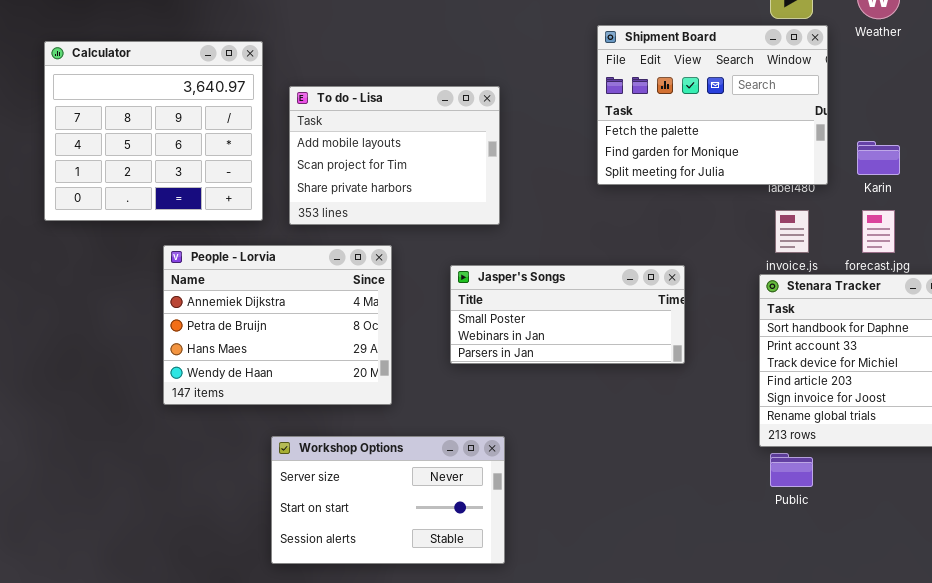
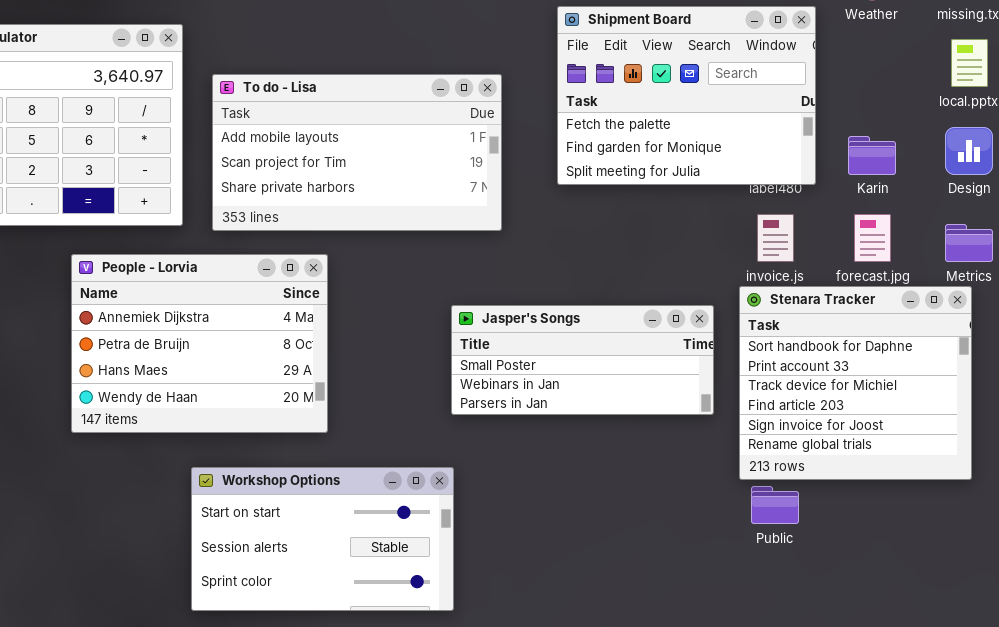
To do - Lisa: [289,86,500,225] -> [212,74,502,231], resized
Jasper's Songs: [450,265,685,364] -> [451,305,714,415], moved
Workshop Options: [271,436,505,564] -> [191,467,454,611], scrolled down 1 row

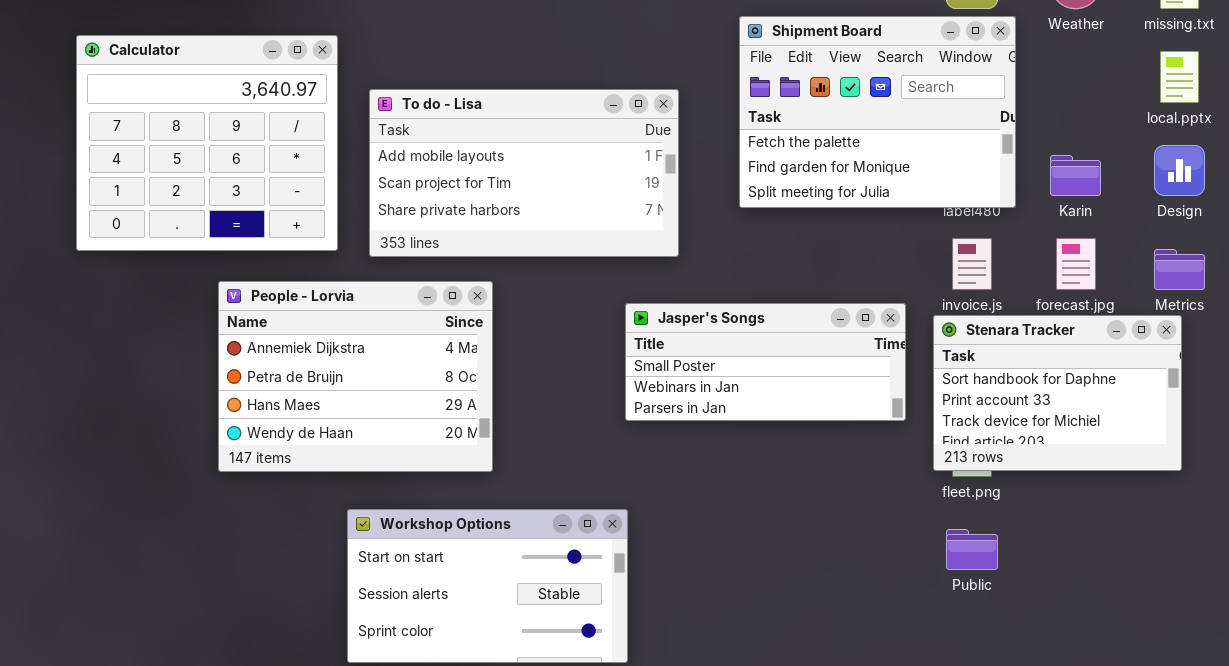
Stenara Tracker: [739,286,972,480] -> [933,315,1182,471], resized
Jasper's Songs: [451,305,714,415] -> [625,303,906,421], moved

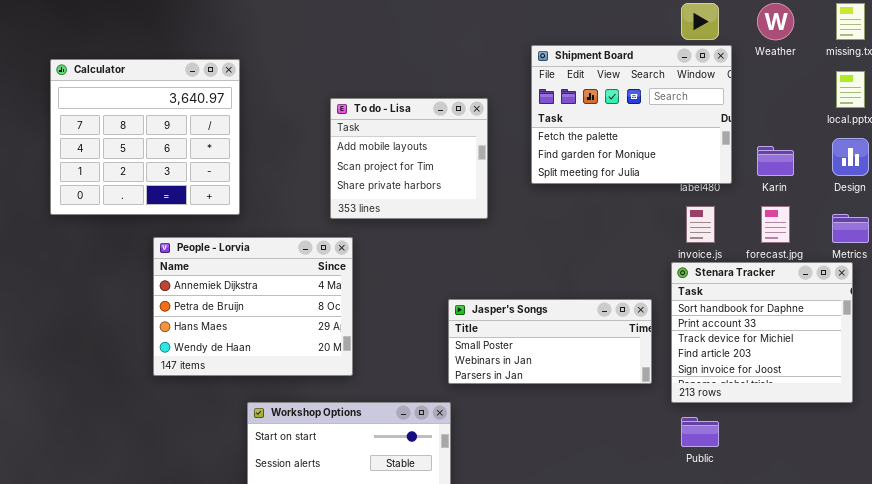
To do - Lisa: [369,89,679,257] -> [330,98,488,219], resized
Jasper's Songs: [625,303,906,421] -> [448,299,652,384], moved
Stenara Tracker: [933,315,1182,471] -> [671,262,853,403], resized

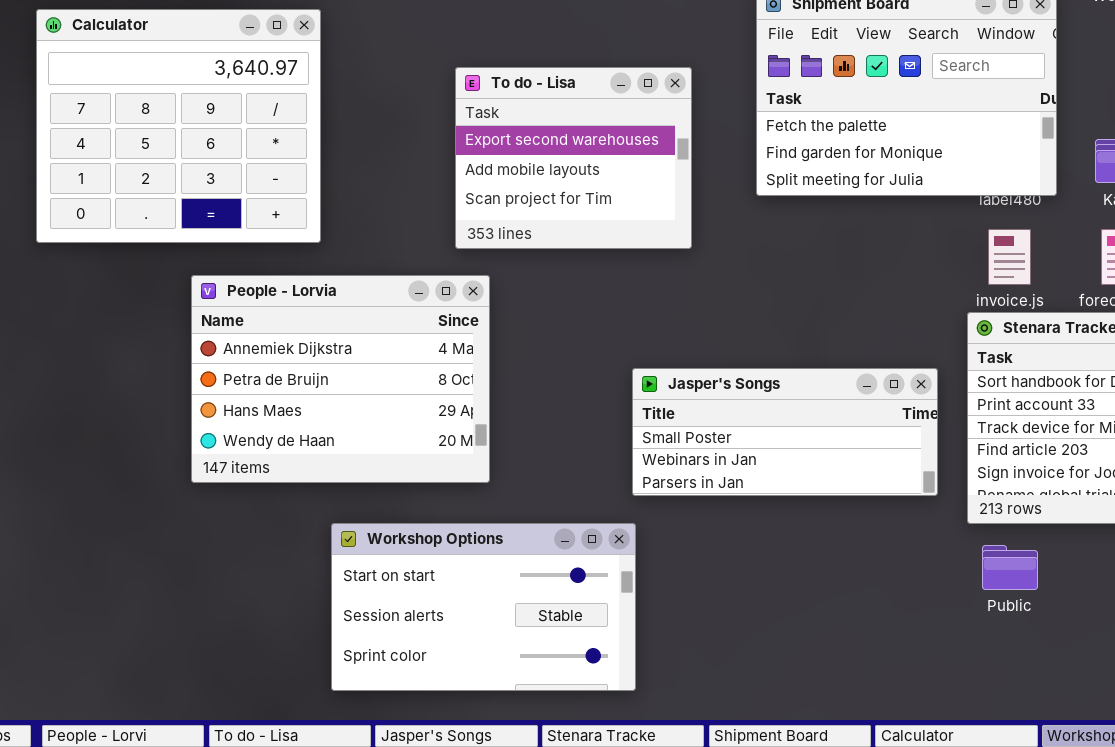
To do - Lisa: [330,98,488,219] -> [455,67,692,249], scrolled up 1 row

